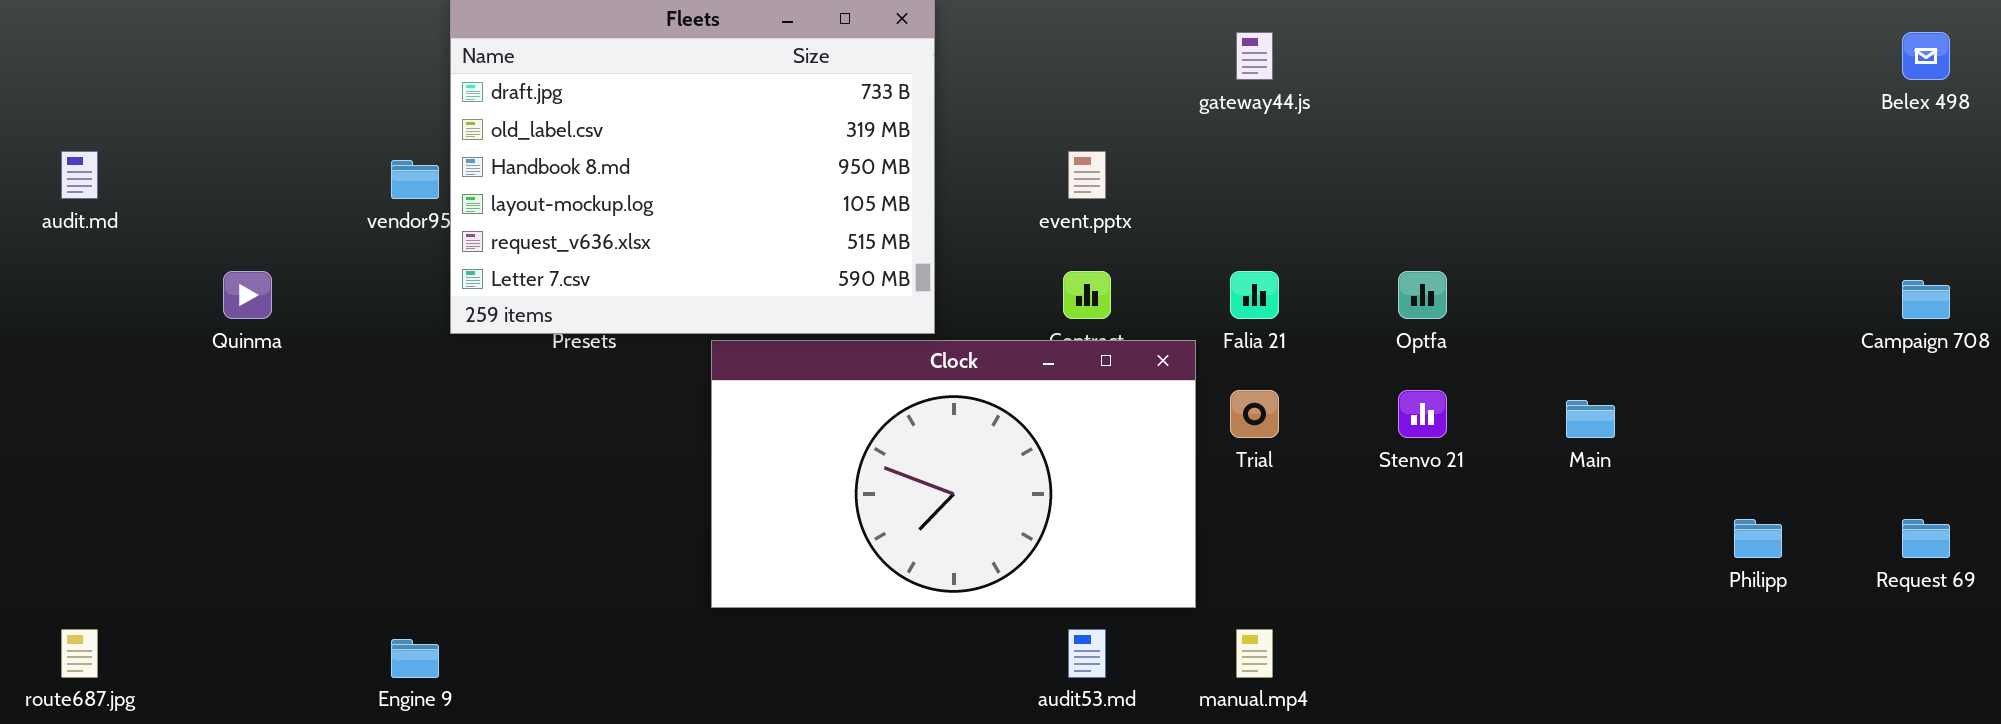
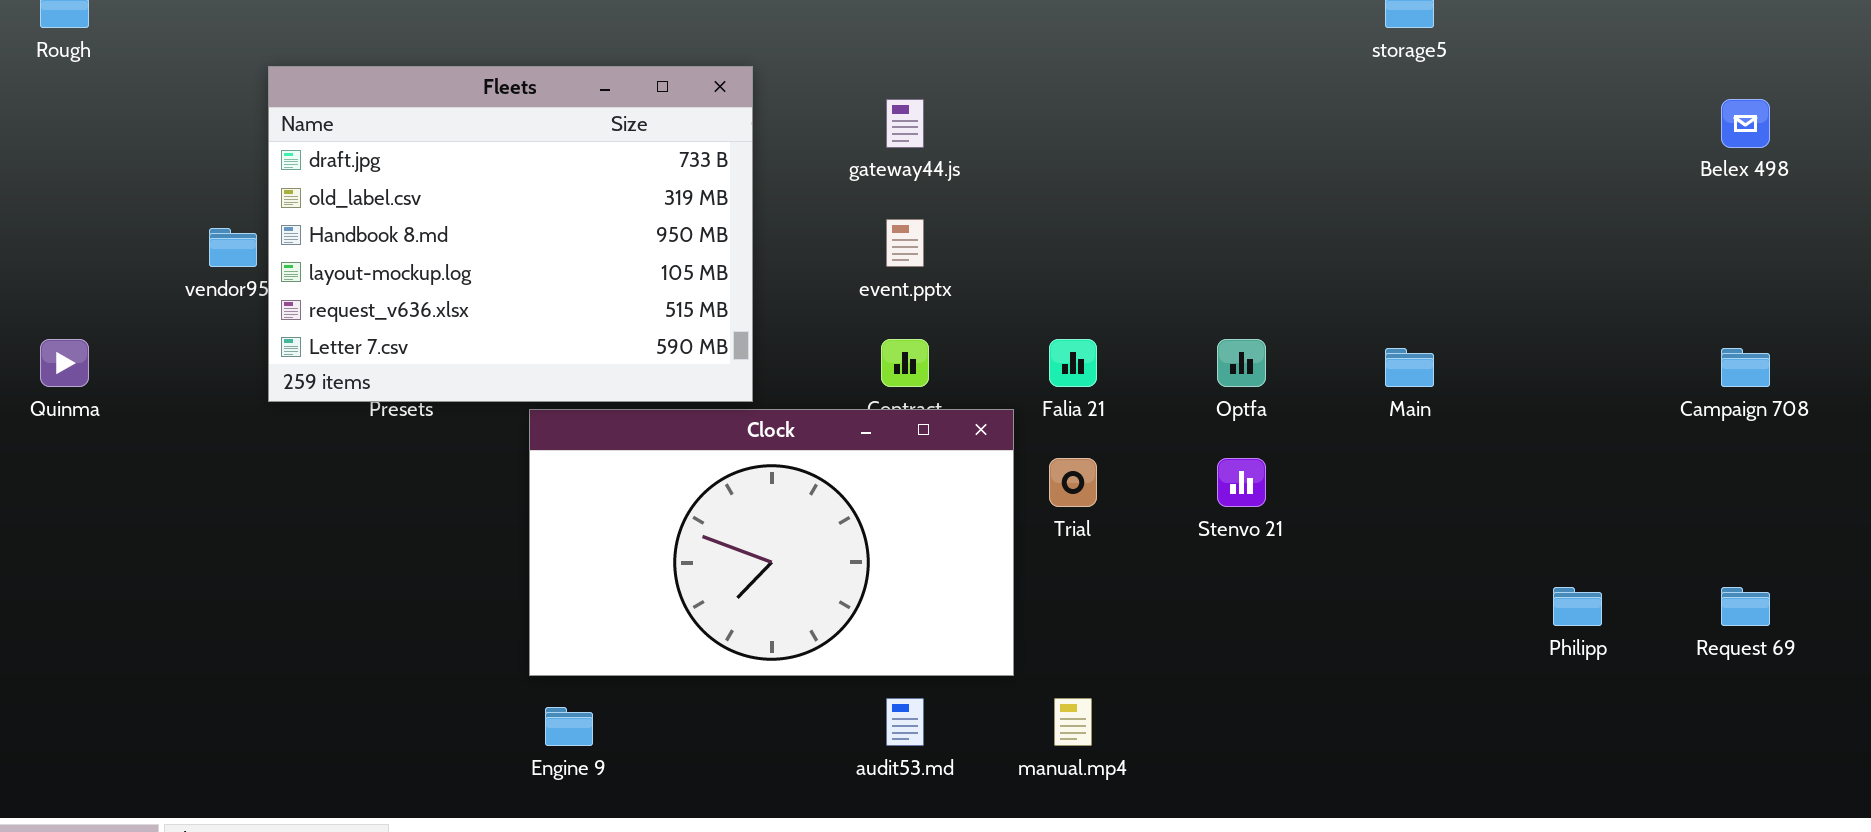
gateway44.js: [1236,32,1273,80] -> [886,99,924,148], moved
Main: [1566,400,1615,438] -> [1385,348,1434,387], moved
Engine 9: [391,639,439,678] -> [545,707,593,746], moved

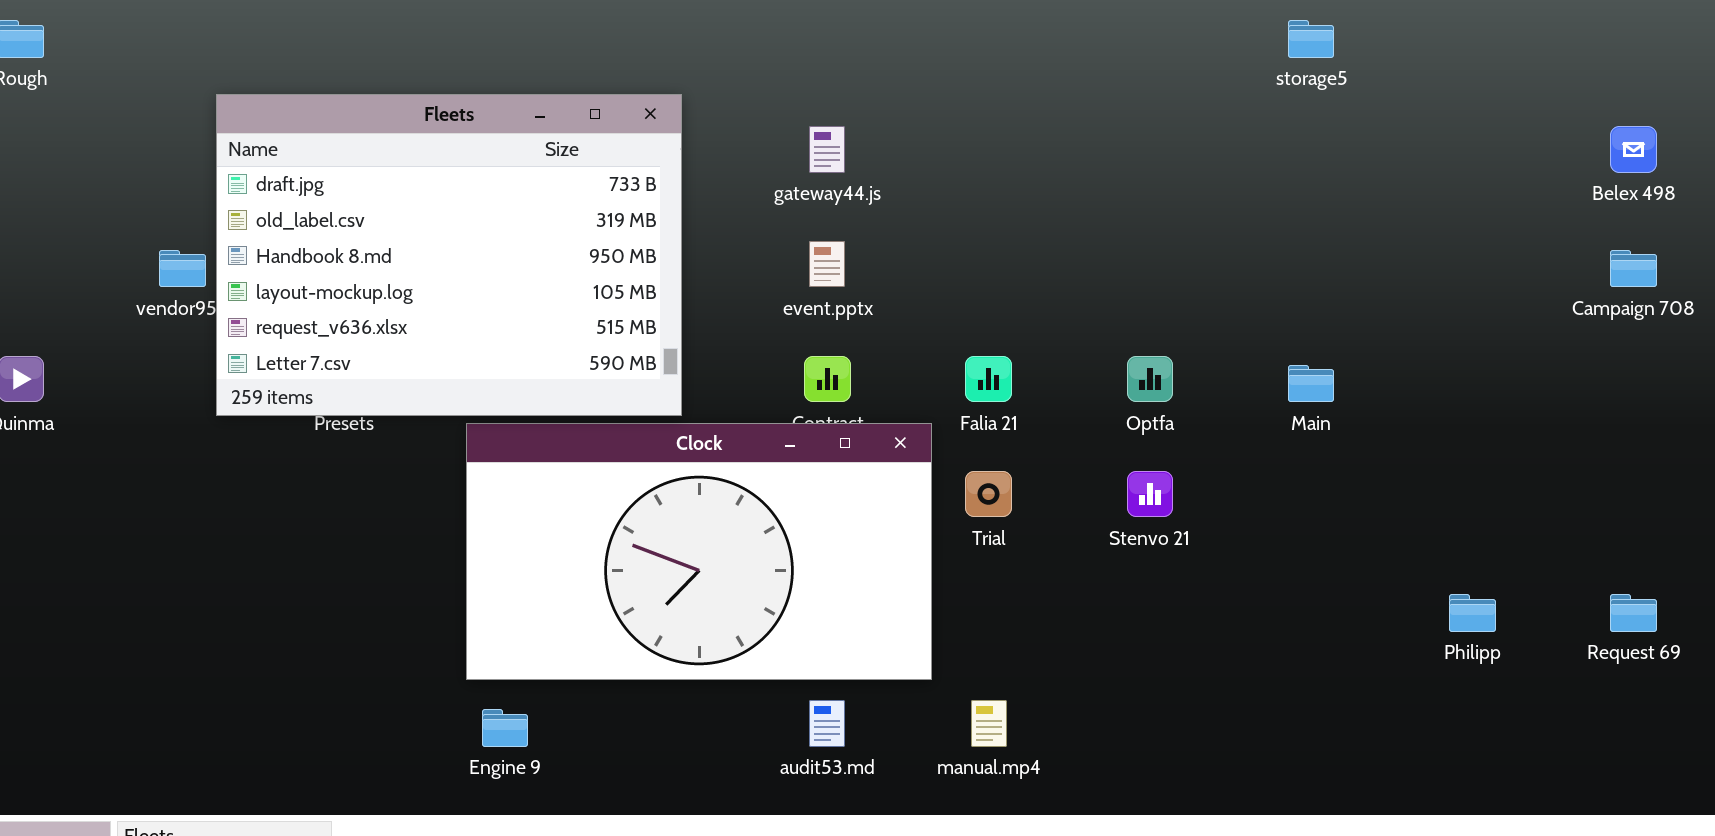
Campaign 708: [1721,348,1770,387] -> [1610,250,1657,287], moved

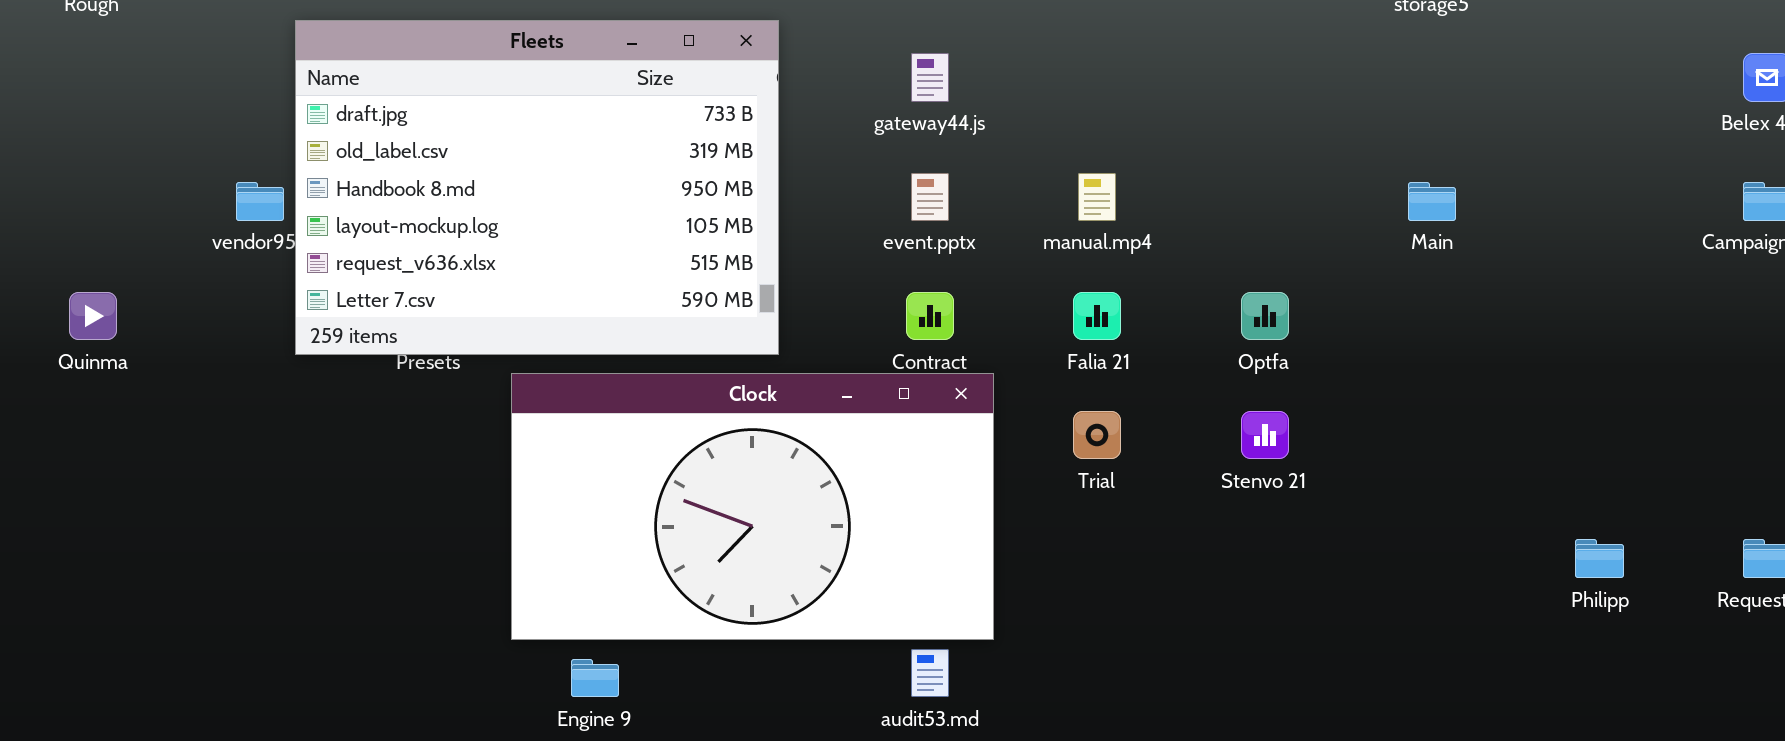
Main: [1288,365,1334,402] -> [1408,182,1456,221], moved
Clock: [466,423,932,680] -> [511,373,994,640], moved
manual.mp4: [971,700,1007,747] -> [1078,173,1116,221], moved

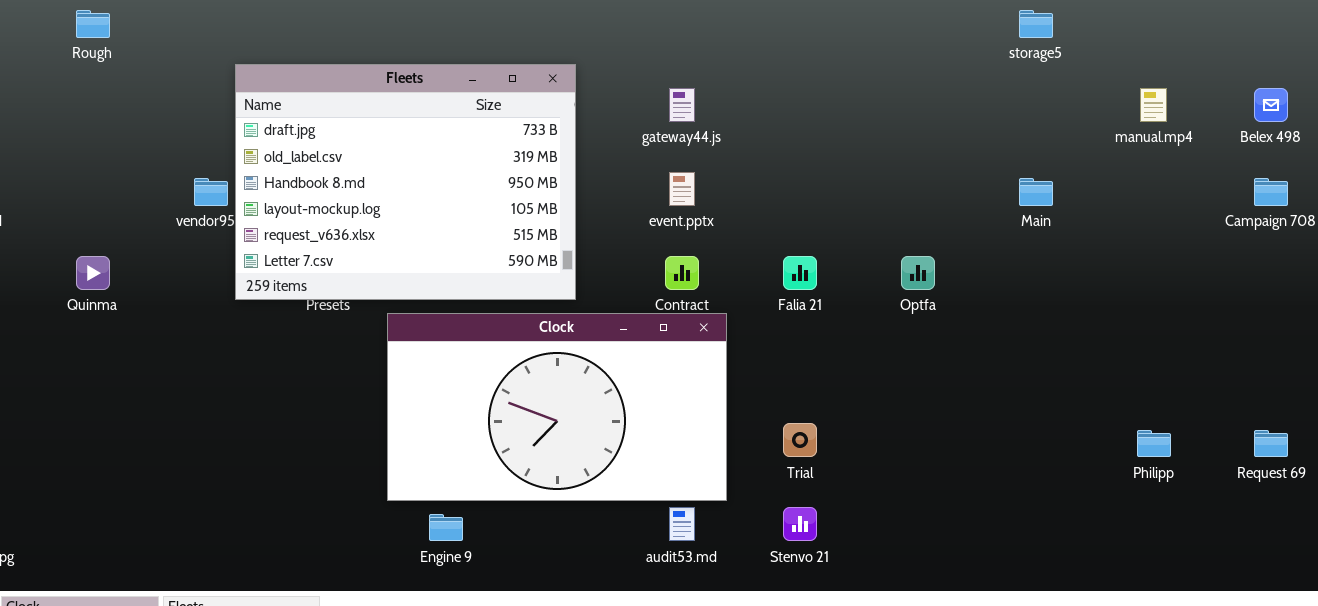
manual.mp4: [1078,173,1116,221] -> [1140,88,1167,122], moved
Trial: [1073,411,1121,459] -> [783,423,817,457], moved
Stenvo 21: [1241,411,1289,459] -> [783,507,817,541], moved

